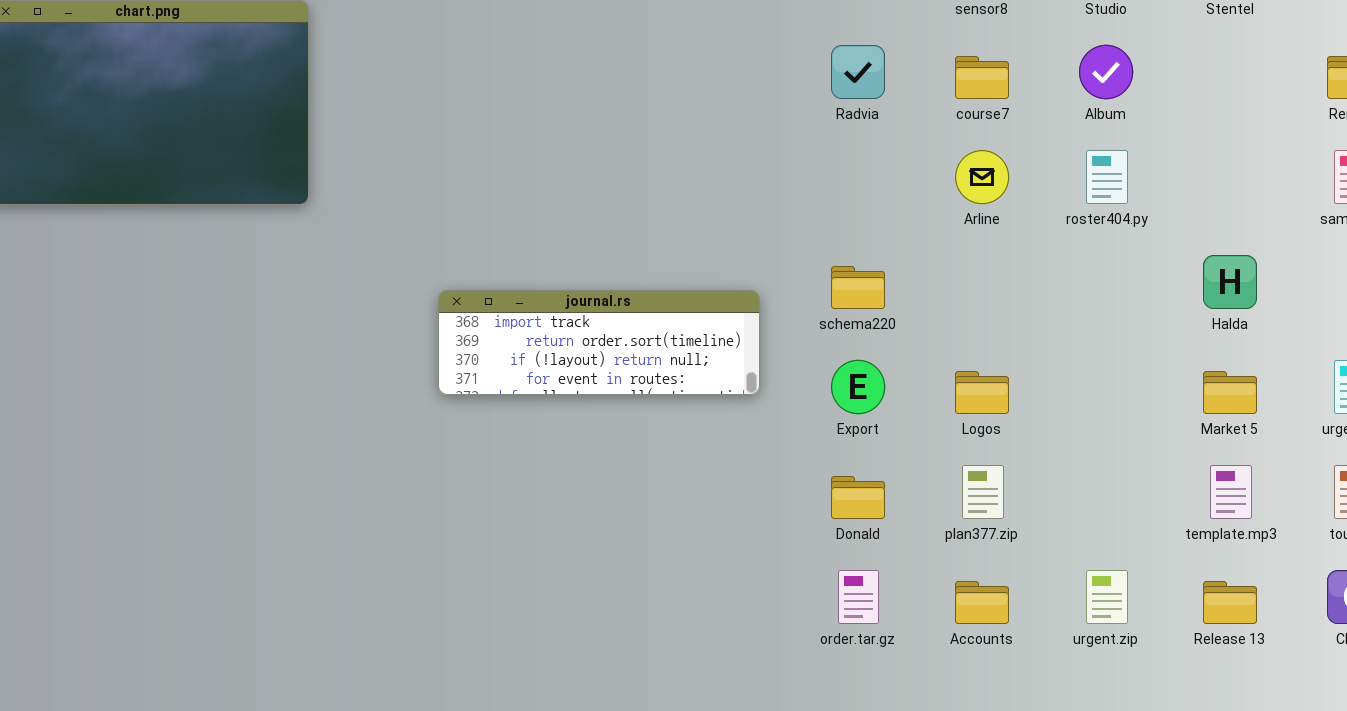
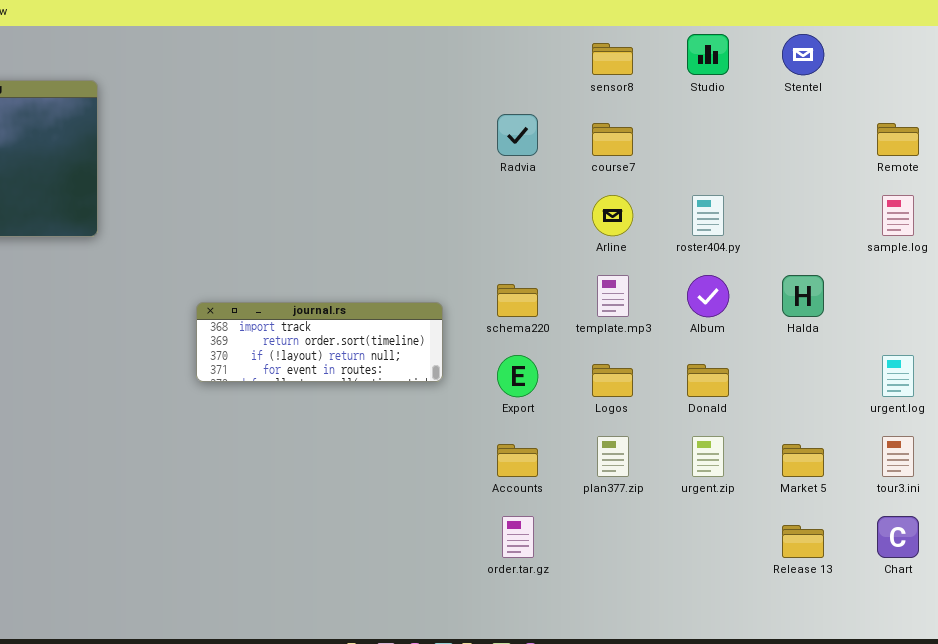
Album: [1079,45,1133,99] -> [687,275,729,317], moved
Market 5: [1203,371,1257,414] -> [782,444,824,477], moved
template.mp3: [1210,465,1252,519] -> [597,275,629,317], moved
Donald: [831,476,885,519] -> [687,364,729,397], moved
urgent.zip: [1086,570,1128,624] -> [692,436,724,477], moved
Accounts: [955,581,1009,624] -> [497,444,538,477], moved

